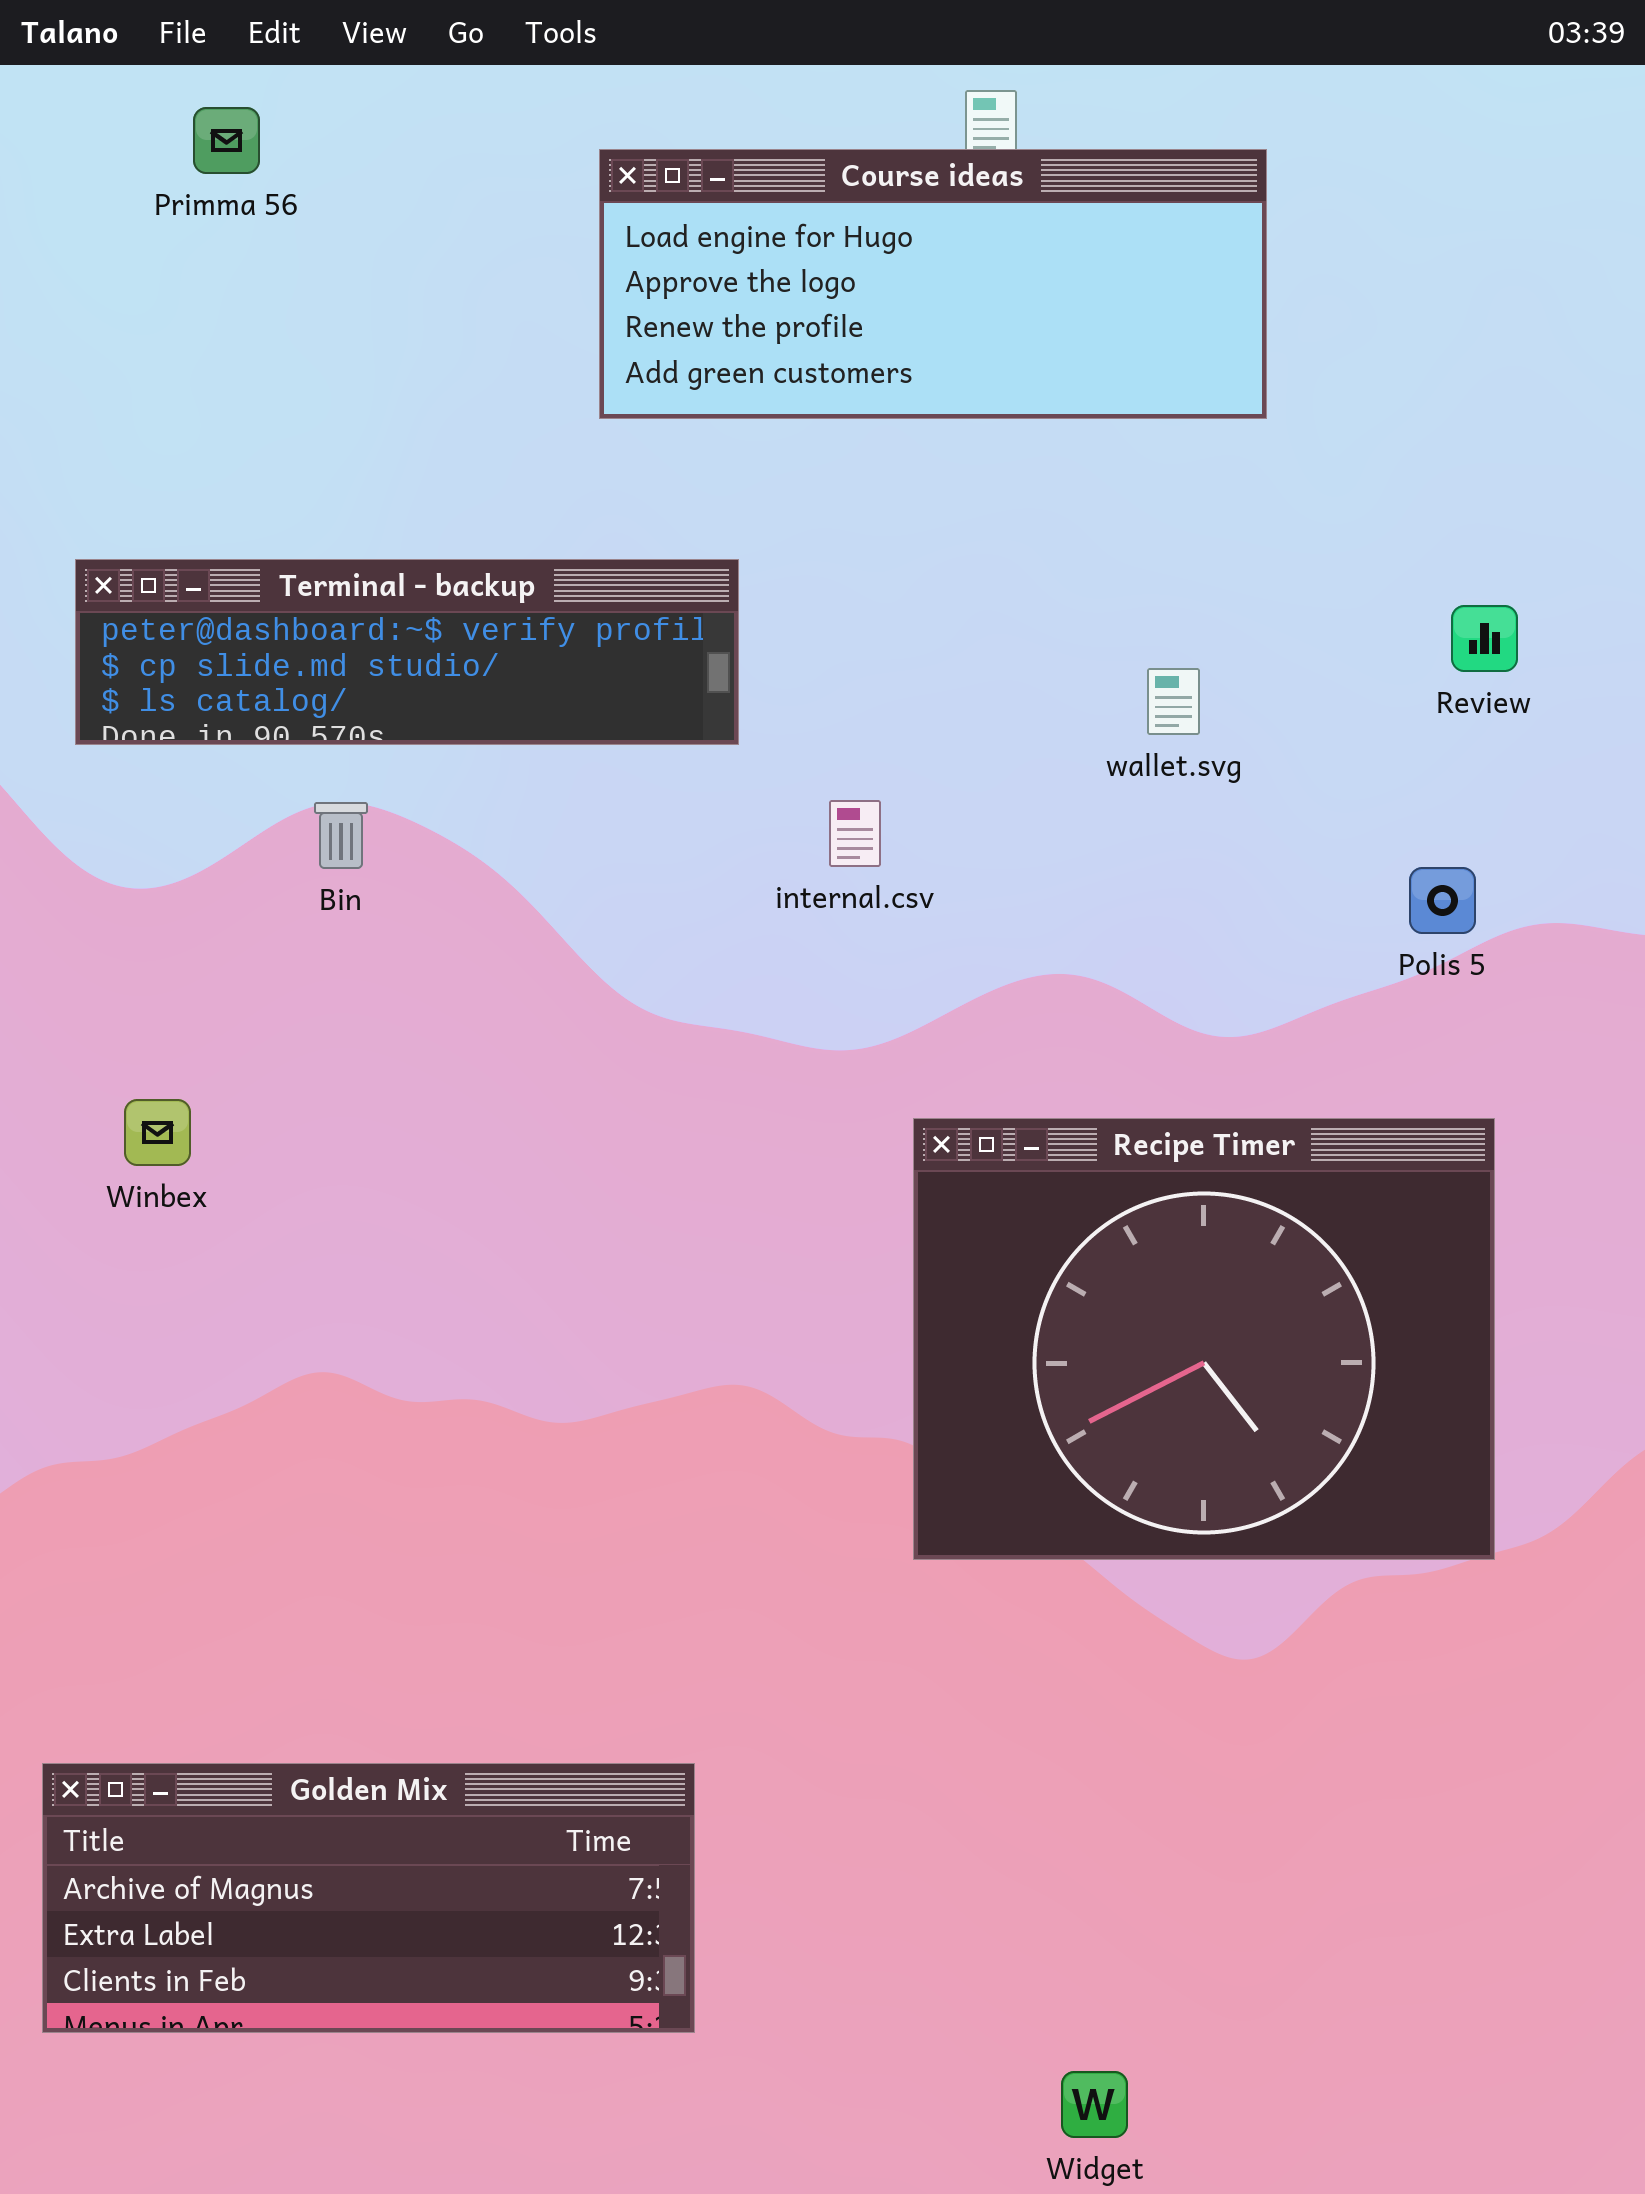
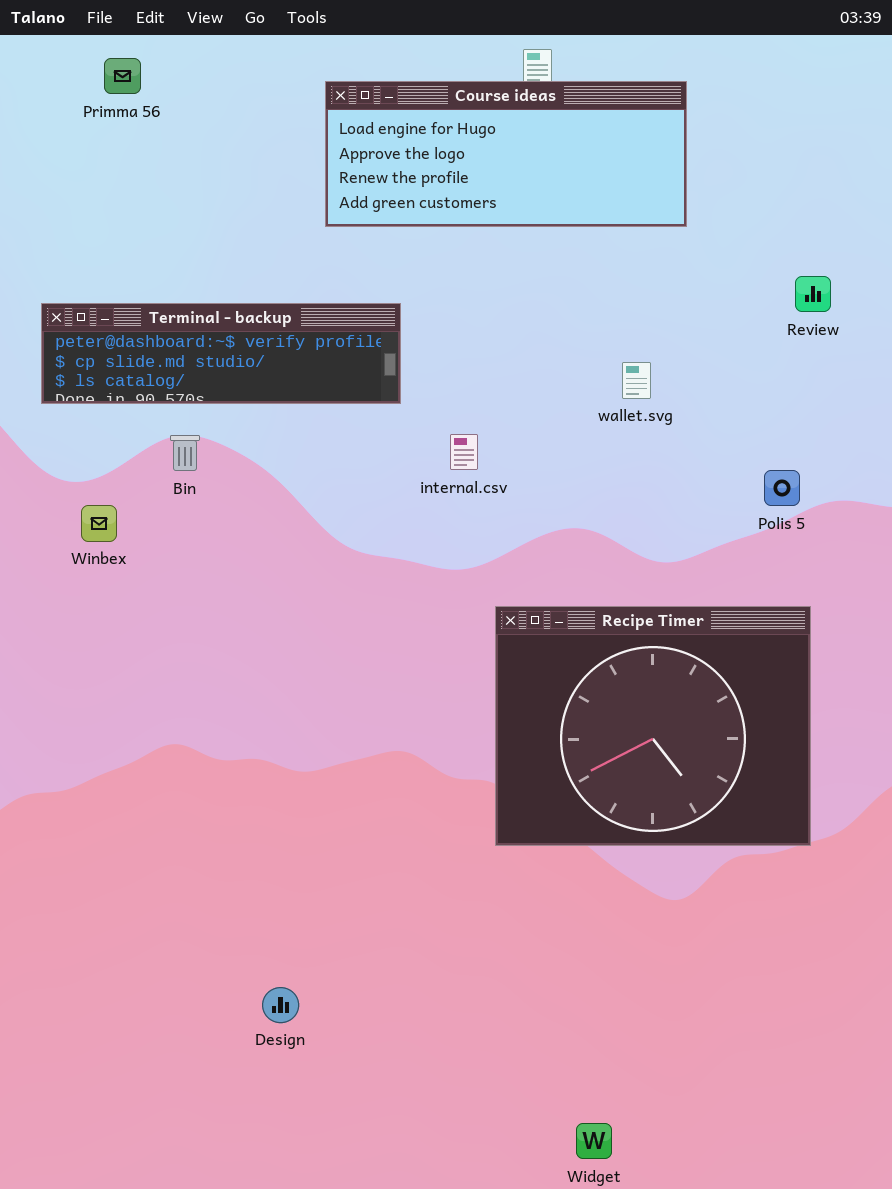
Review: [1451,605,1518,672] -> [795,276,831,312], moved
Winbex: [124,1099,191,1166] -> [81,505,117,542], moved
Golden Mix: [42,1763,695,2033] -> none, closed

